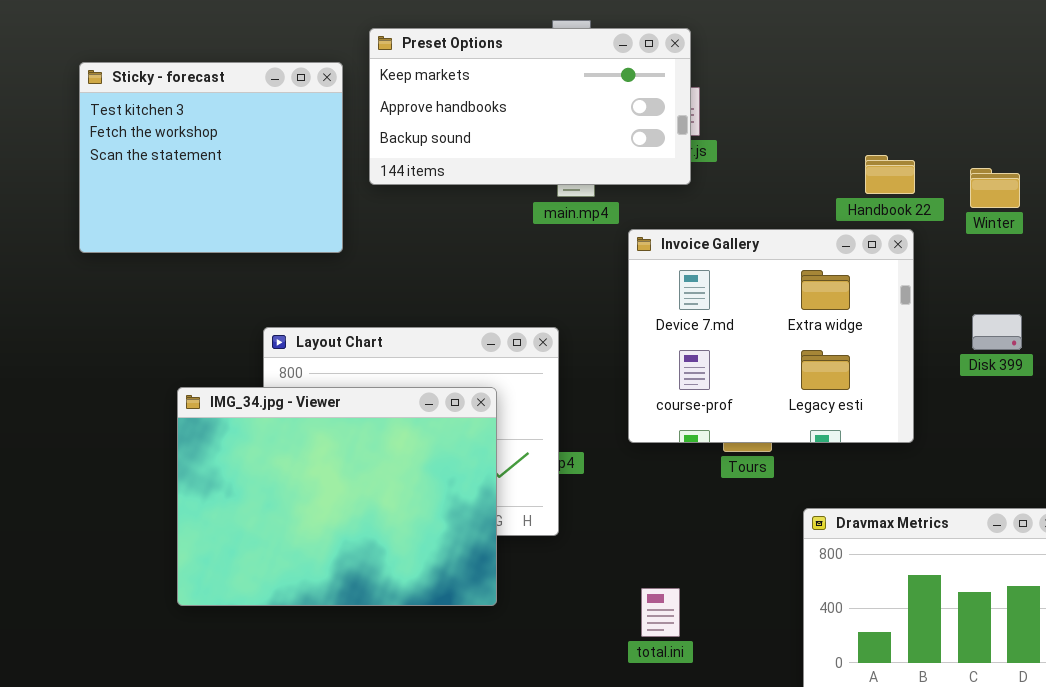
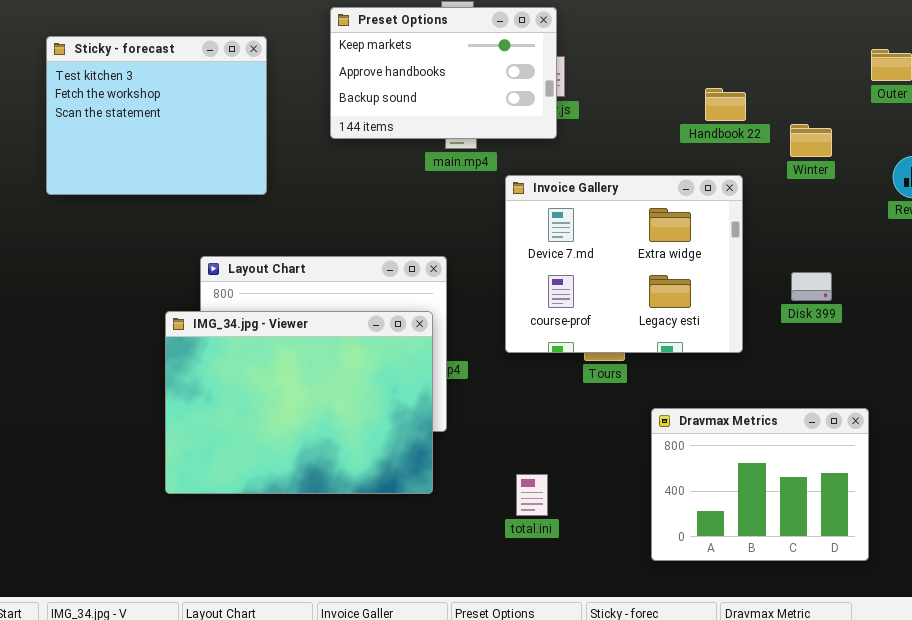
Preset Options: [369,28,691,185] -> [330,7,557,139], resized
Handbook 22: [865,155,915,194] -> [705,88,746,121], moved
Disk 399: [972,314,1022,350] -> [791,272,832,301], moved
IMG_34.jpg - Viewer: [177,387,497,606] -> [165,311,433,494], moved

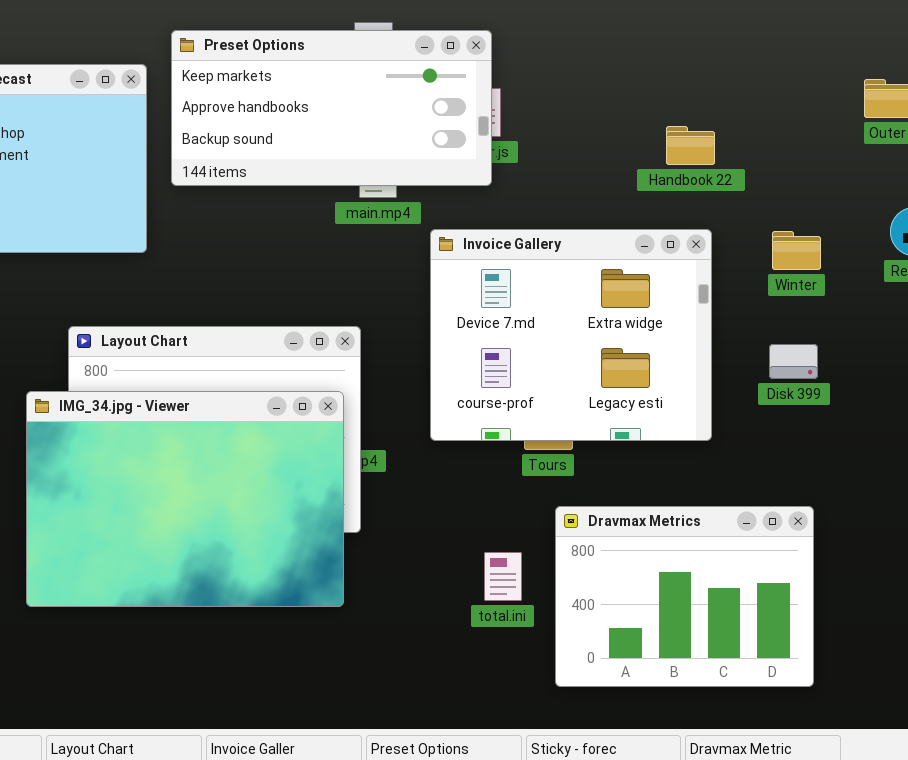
Preset Options: [330,7,557,139] -> [171,30,492,186], resized
Winter: [790,124,832,157] -> [772,231,821,270], moved
Dravmax Metrics: [651,408,869,561] -> [555,506,814,687], moved
total.ini: [516,474,548,516] -> [484,552,522,601], moved

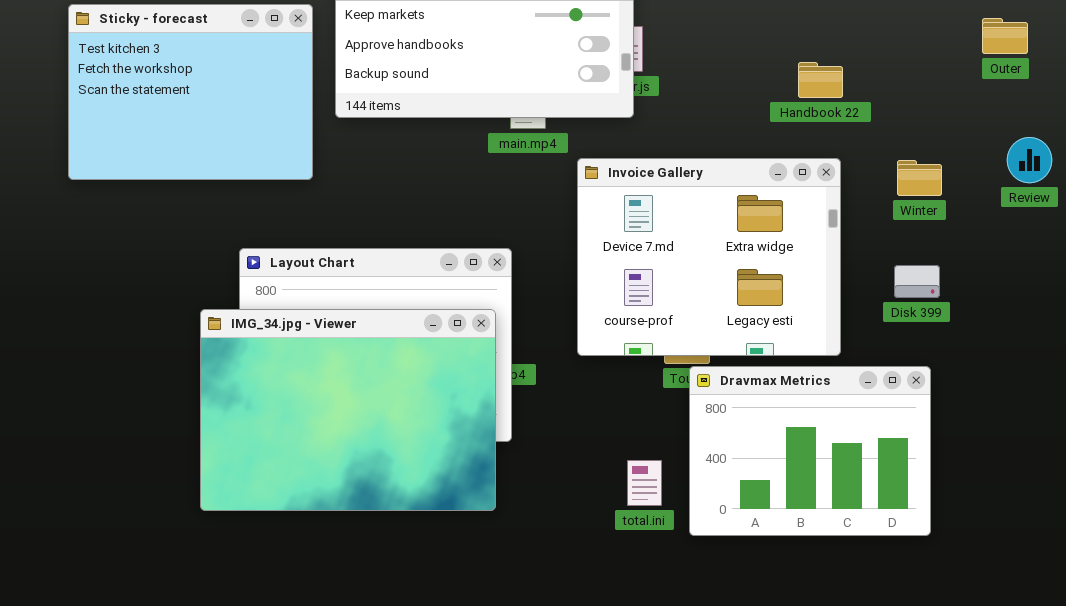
Dravmax Metrics: [555,506,814,687] -> [689,366,931,536], moved

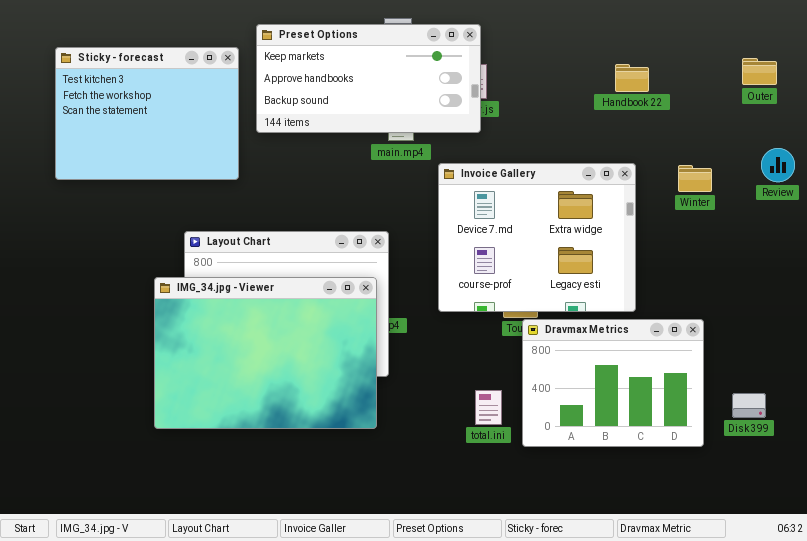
Handbook 22: [798,62,843,98] -> [615,64,649,92], moved
Disk 399: [894,265,940,298] -> [732,393,766,418], moved

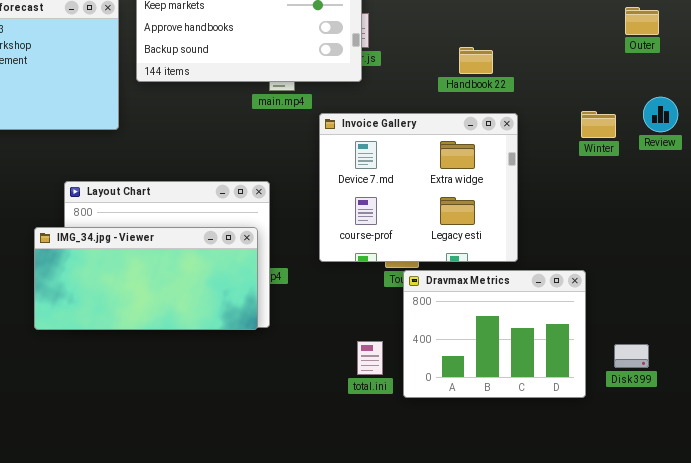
Handbook 22: [615,64,649,92] -> [459,47,493,74], moved
Winter: [678,165,712,192] -> [581,111,616,138], moved
IMG_34.jpg - Viewer: [154,277,377,429] -> [34,227,258,330], resized

